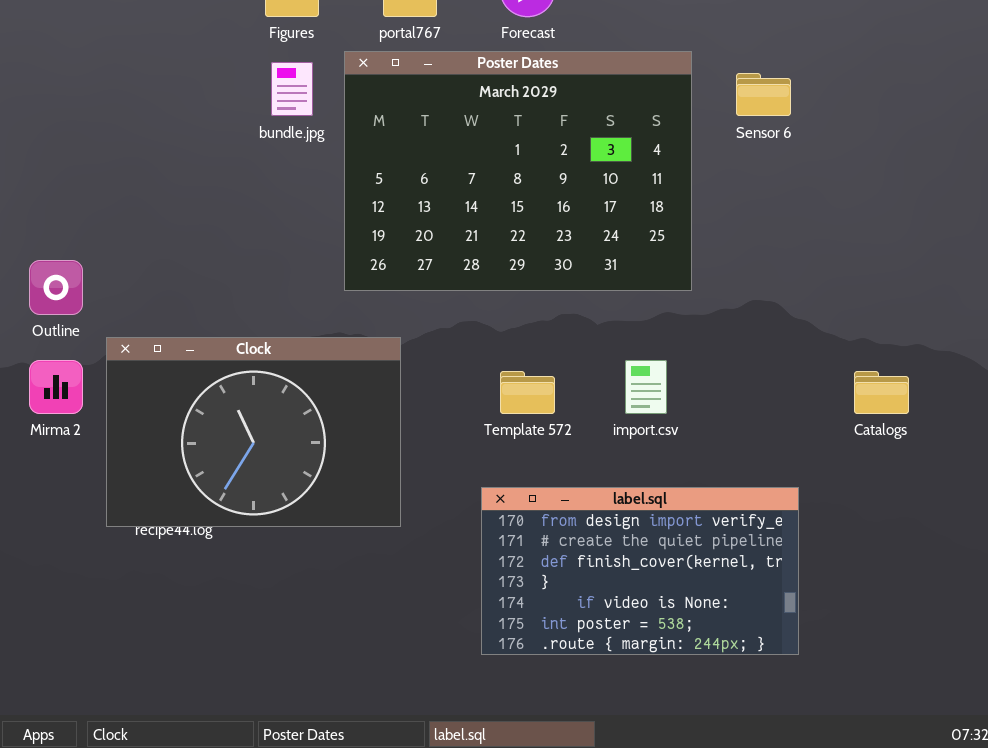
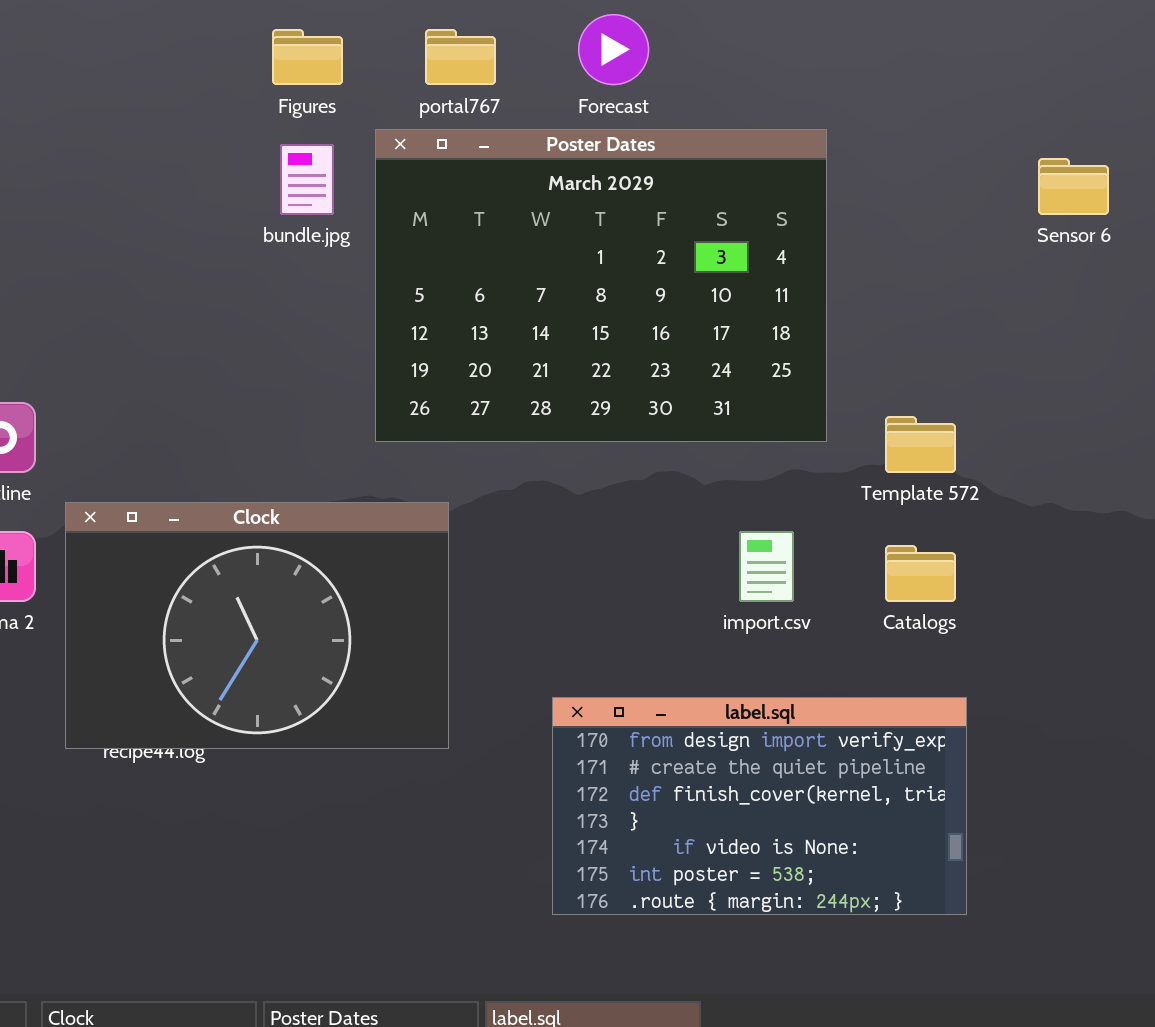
Sensor 6: [736,73,791,116] -> [1038,158,1109,215], moved
Template 572: [500,371,555,414] -> [885,416,956,473], moved
Catalogs: [854,371,909,414] -> [885,545,956,602], moved

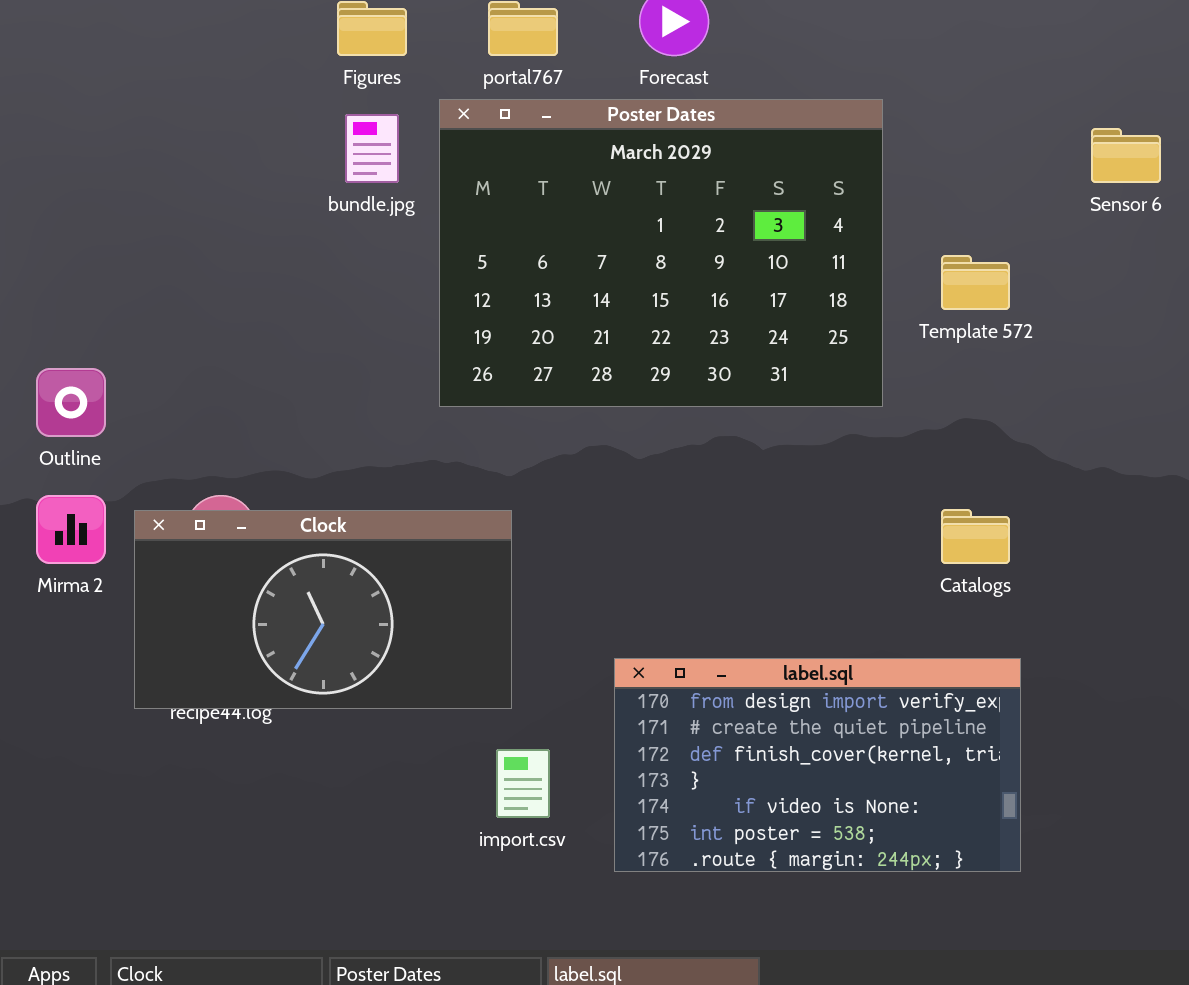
Template 572: [885,416,956,473] -> [941,255,1010,310], moved
Clock: [65,502,449,749] -> [134,510,512,709], resized
import.csv: [739,531,794,602] -> [496,749,550,818], moved

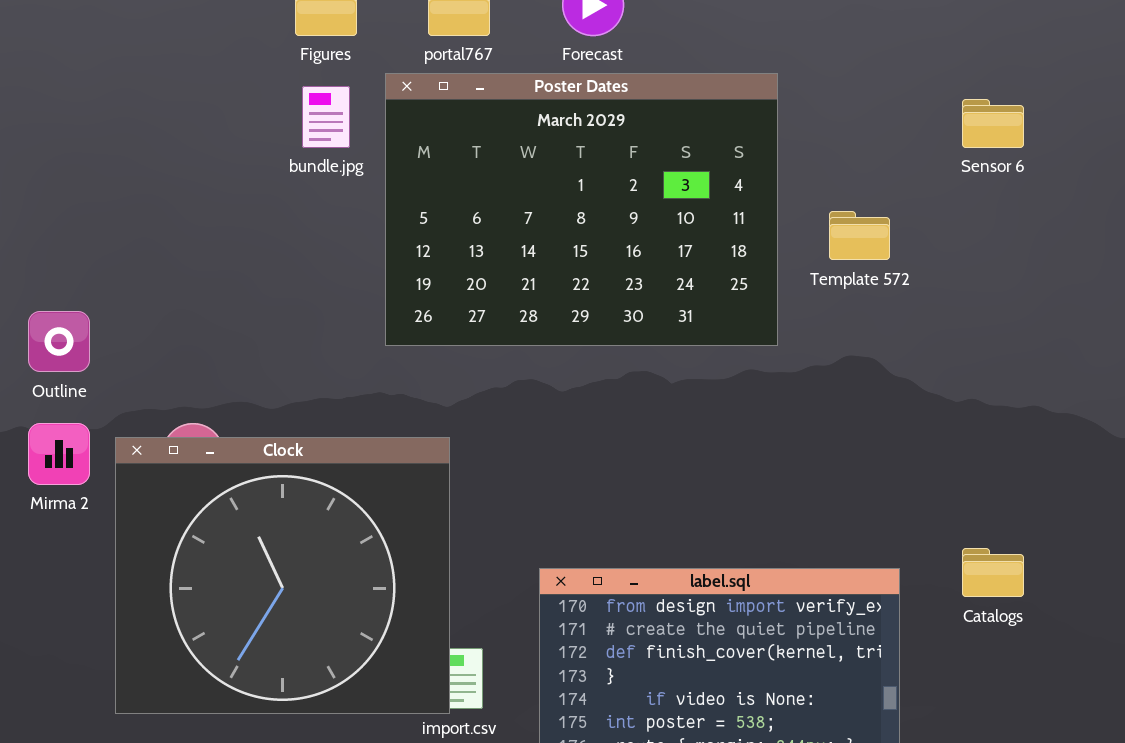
Catalogs: [941,509,1010,564] -> [962,548,1024,597], moved
Clock: [134,510,512,709] -> [115,437,450,714], resized

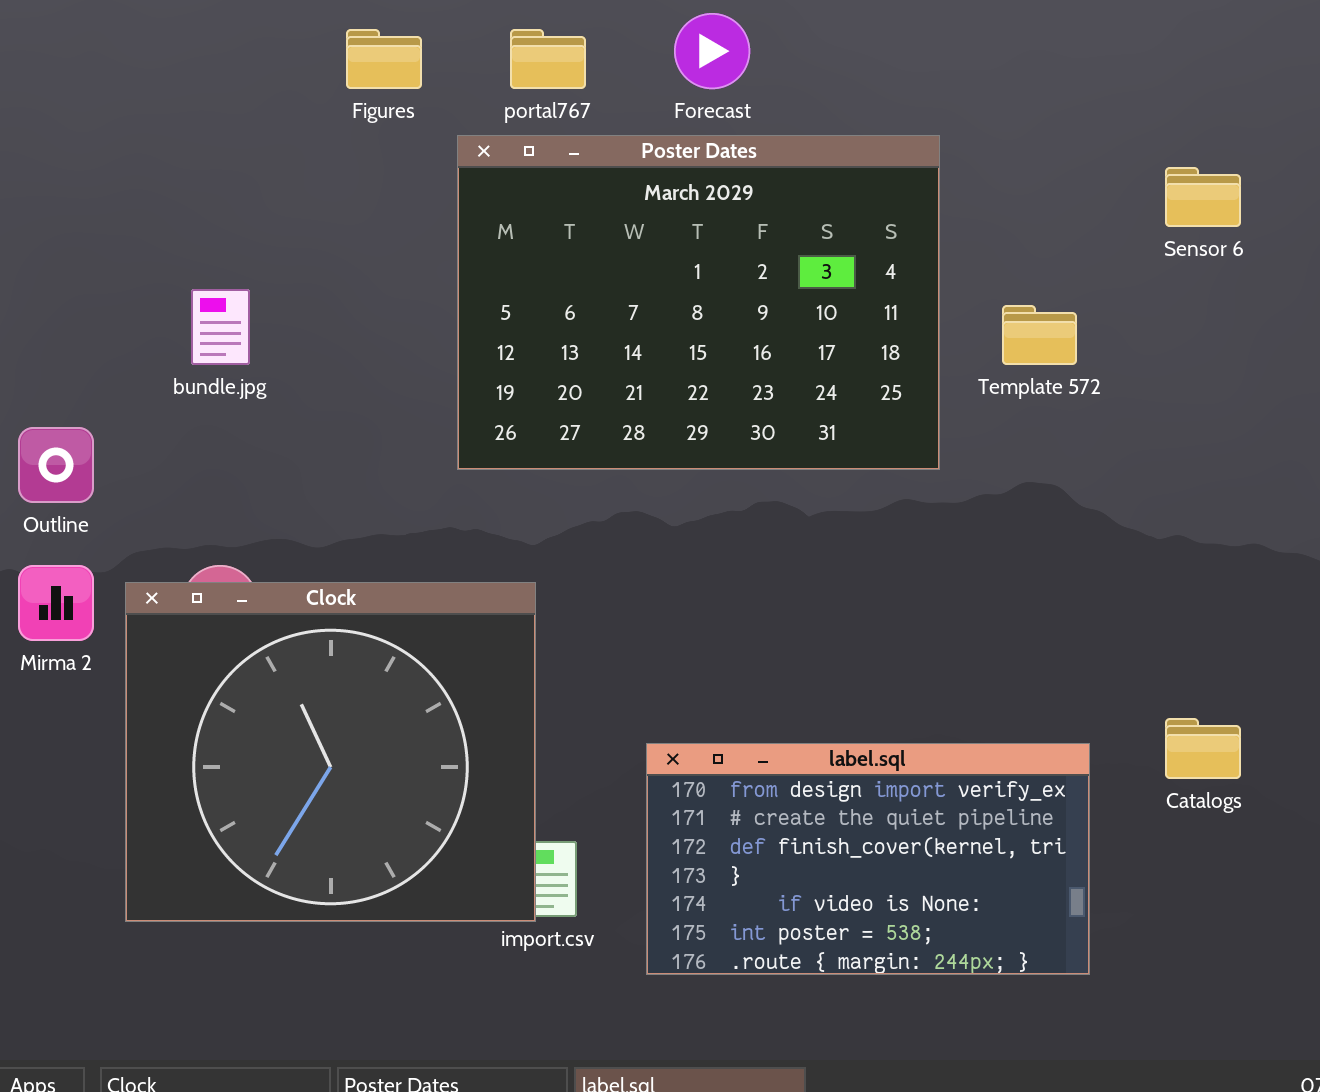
bundle.jpg: [302,86,350,148] -> [191,289,250,365], moved

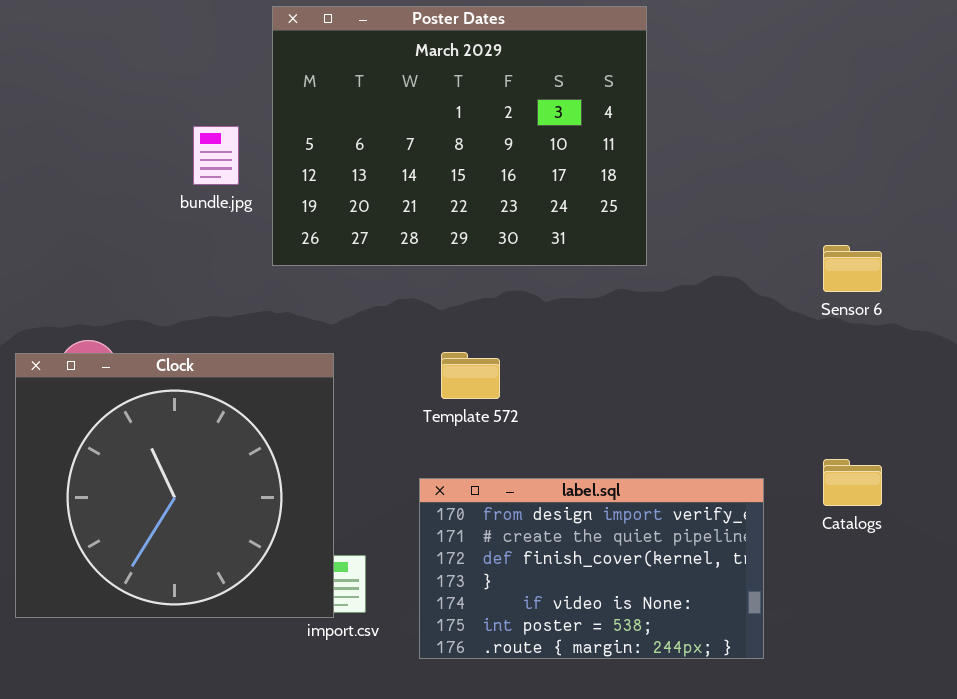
Sensor 6: [1165,167,1241,227] -> [823,245,882,292], moved
bundle.jpg: [191,289,250,365] -> [193,126,239,185], moved
Template 572: [1002,305,1077,365] -> [441,352,500,399], moved

